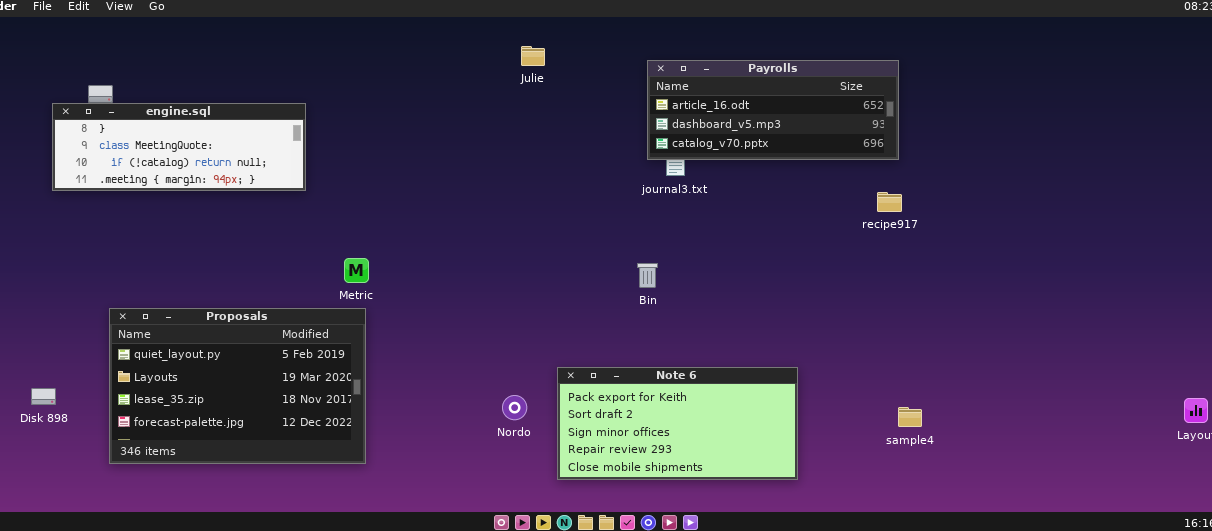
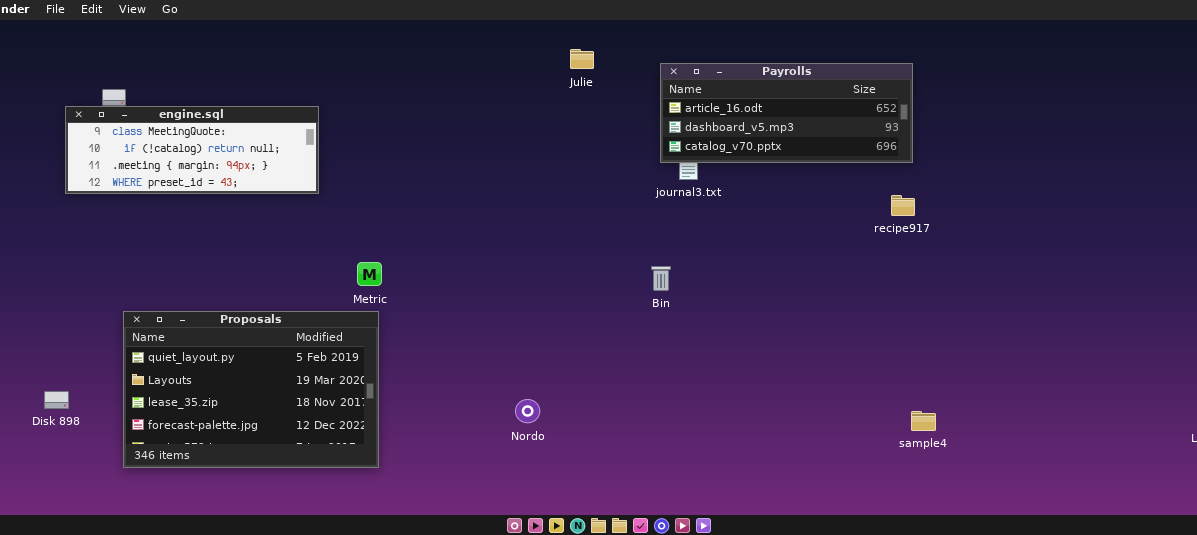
Julie: [521,46,545,66] -> [570,49,594,69], moved
engine.sql: [52,103,306,191] -> [65,106,319,194], scrolled down 1 row
Note 6: [557,367,798,480] -> none, closed

